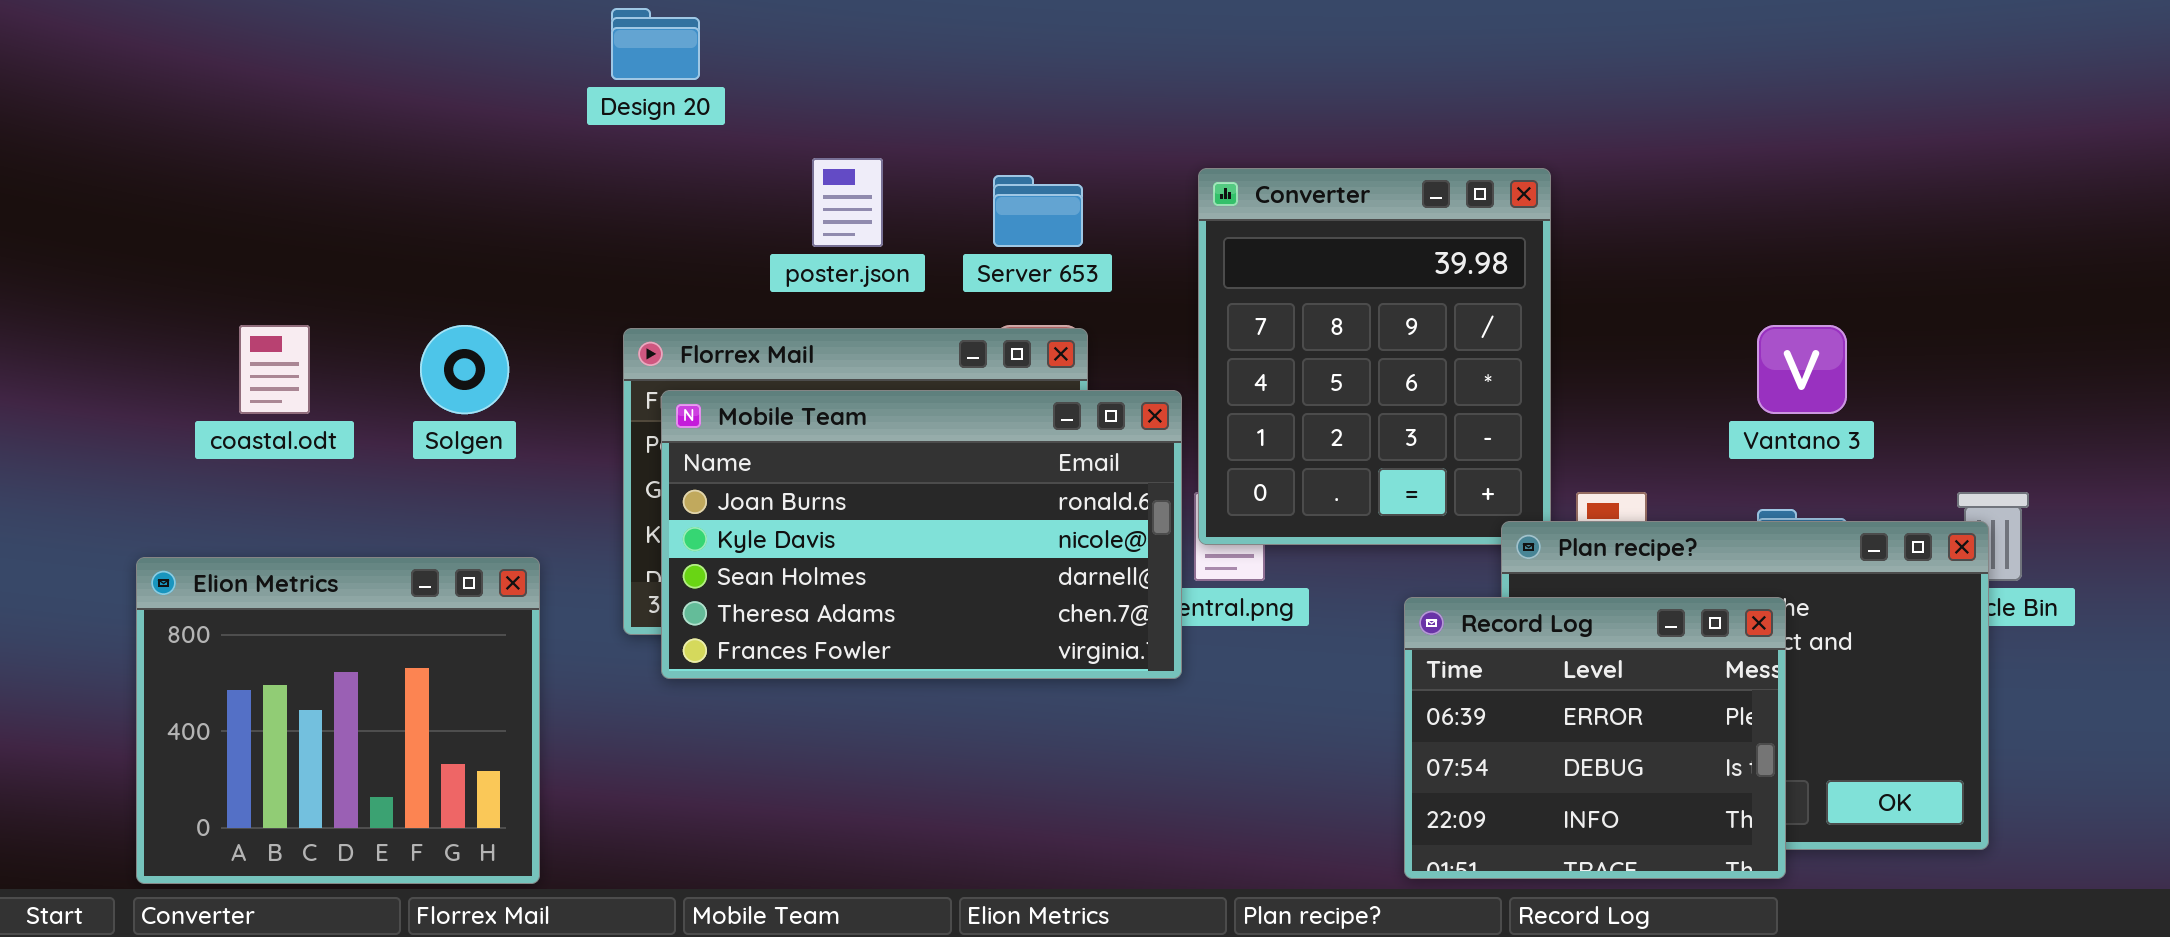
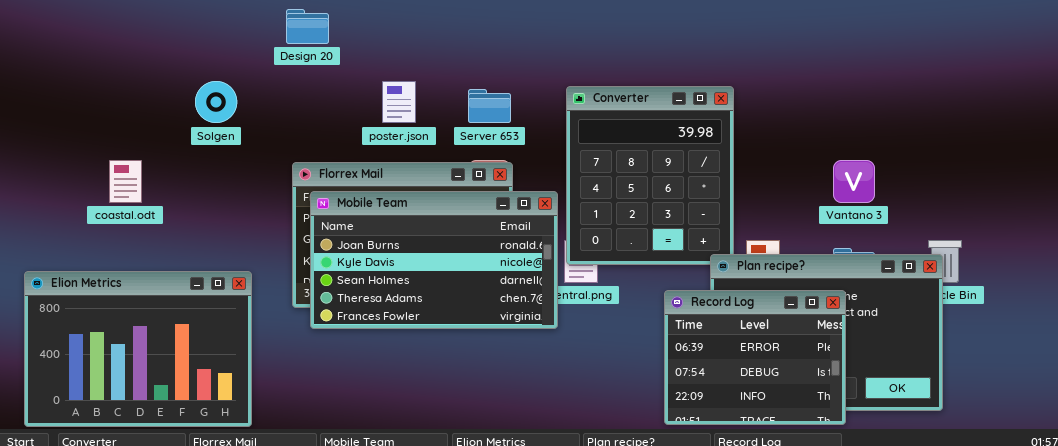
Solgen: [420,325,509,414] -> [195,81,237,123], moved
Elion Metrics: [136,557,540,884] -> [24,271,252,427], resized

